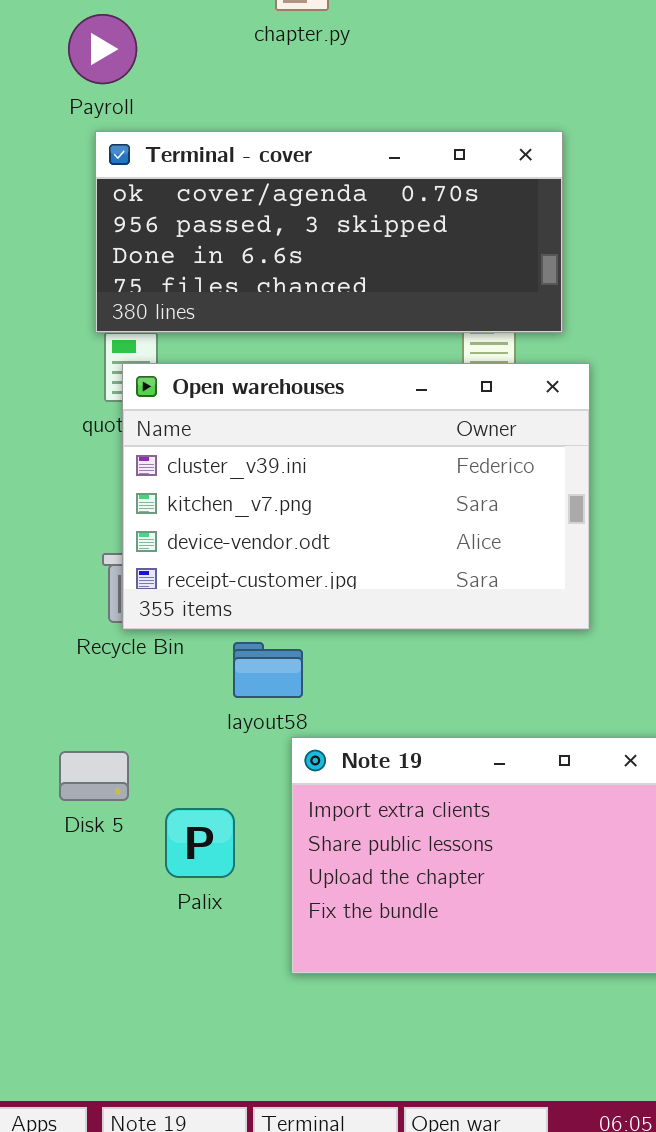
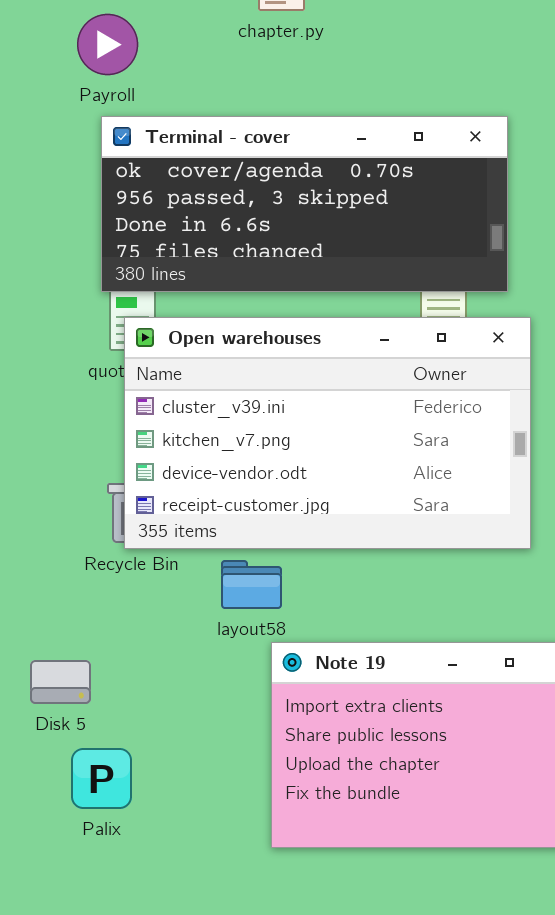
Disk 5: [59,751,129,801] -> [30,660,91,704], moved
Palix: [165,808,235,878] -> [71,748,132,809], moved

